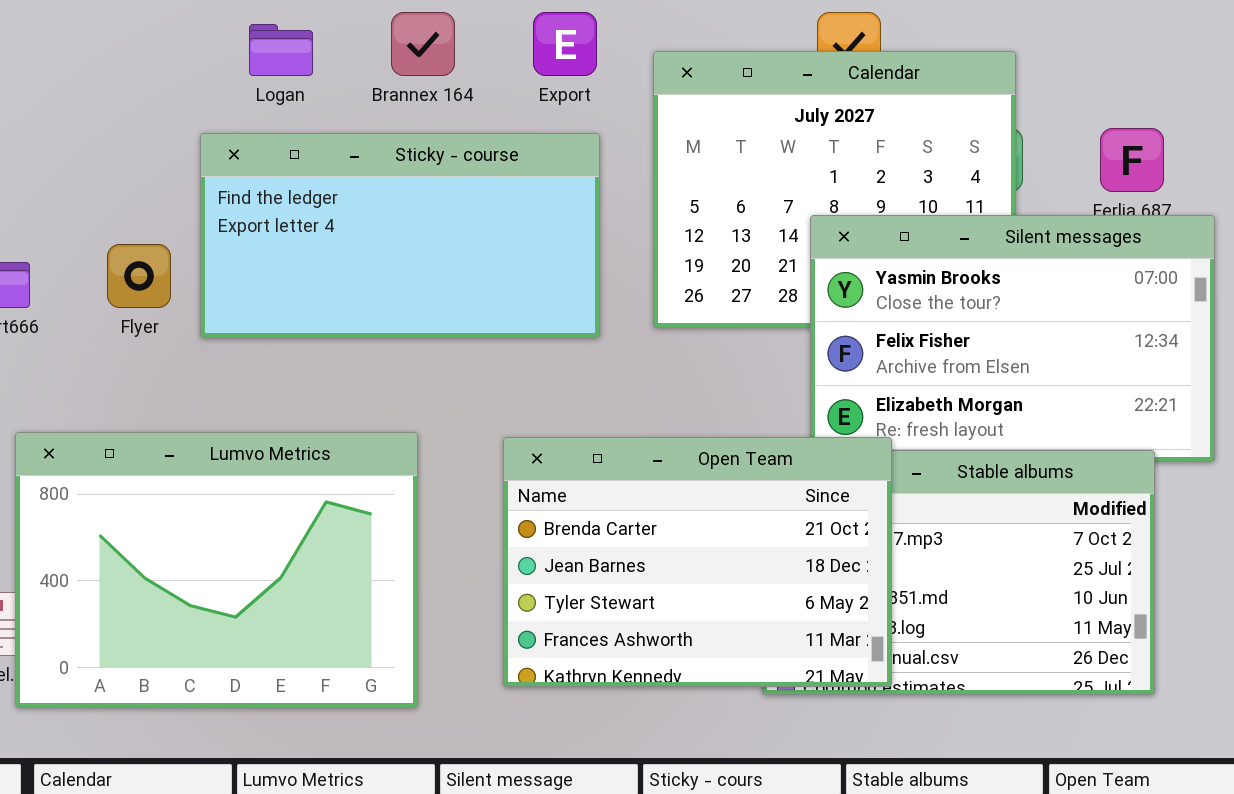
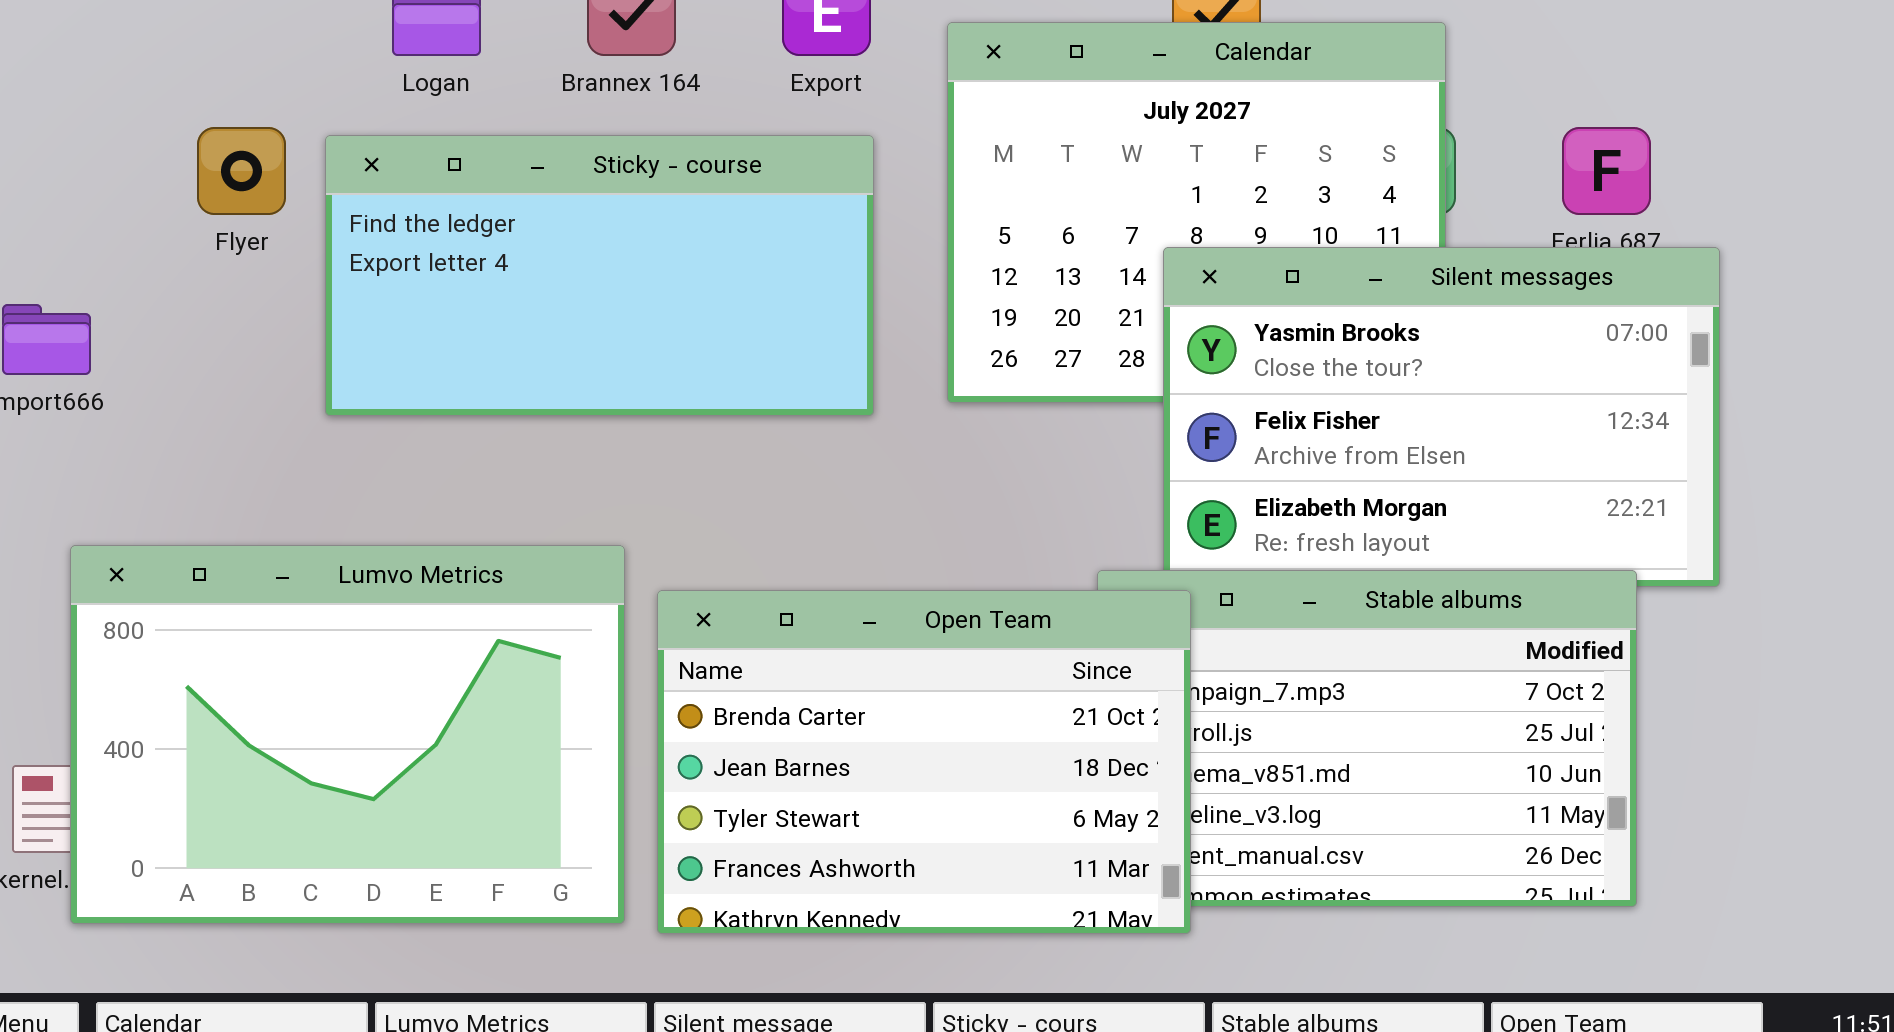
Flyer: [107,244,171,308] -> [197,127,286,215], moved
Open Team: [503,437,892,687] -> [657,590,1191,934], moved

